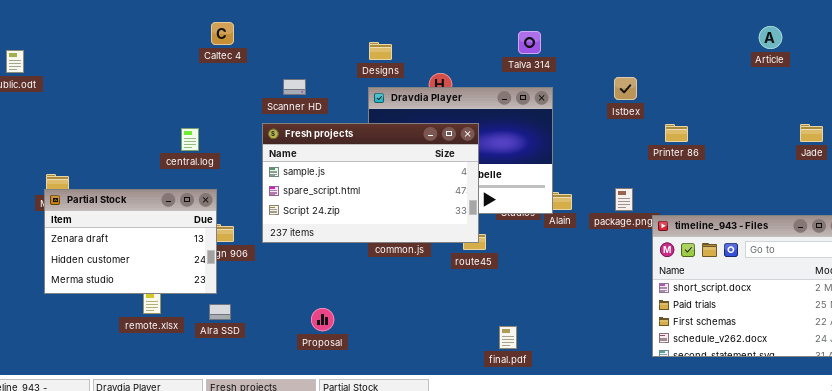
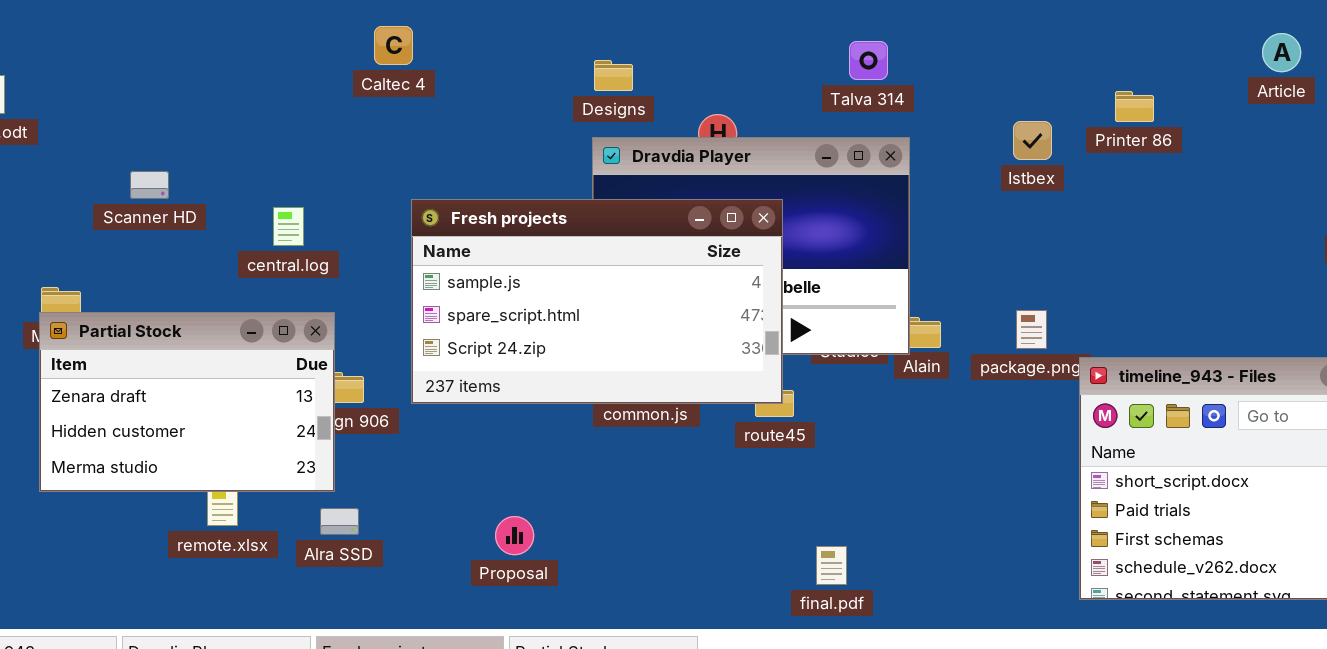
Caltec 4: [211,22,234,45] -> [374,26,413,65], moved
Scanner HD: [283,79,306,95] -> [130,171,169,199], moved
Printer 86: [665,124,688,142] -> [1115,91,1154,122], moved

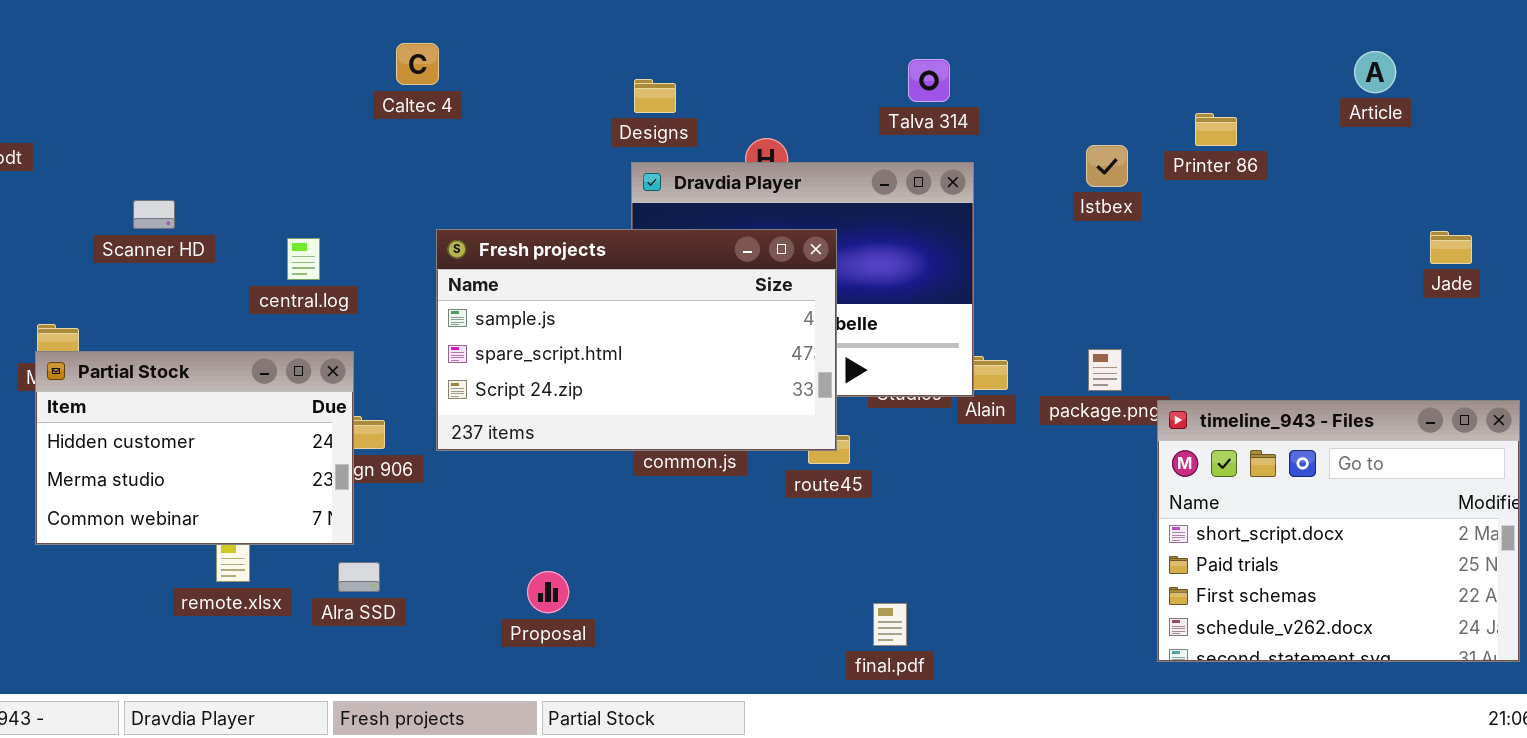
Partial Stock: [39,312,335,492] -> [35,351,354,545], scrolled down 1 row

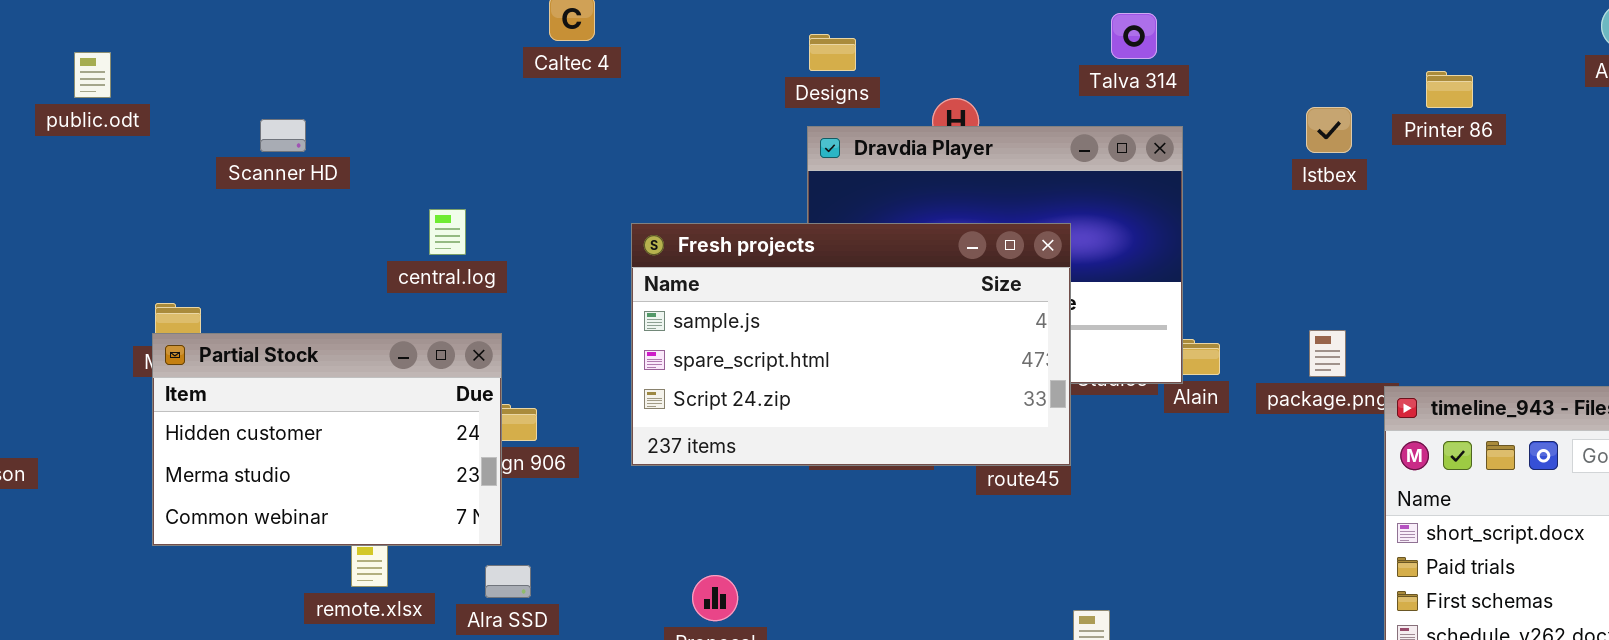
Scanner HD: [133,200,175,229] -> [260,119,306,152], moved
Fresh projects: [436,229,837,451] -> [631,223,1071,466], moved

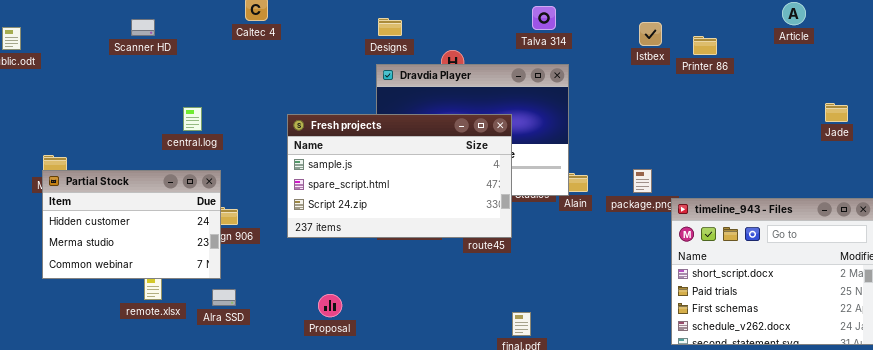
Istbex: [1306,107,1352,153] -> [639,22,662,46], moved
Scanner HD: [260,119,306,152] -> [131,19,155,36], moved

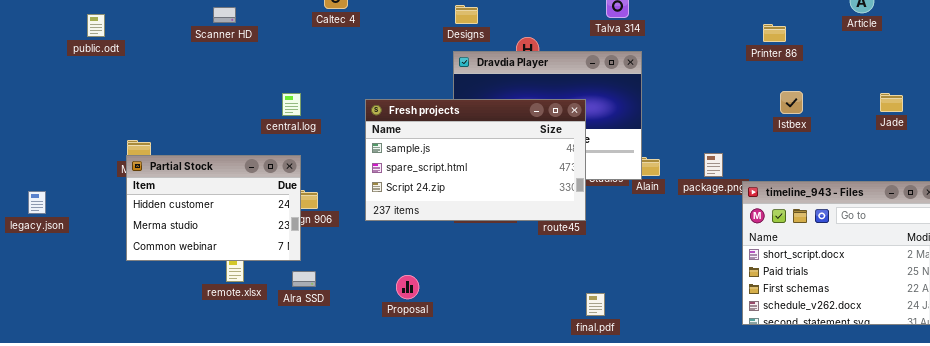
Istbex: [639,22,662,46] -> [780,91,803,114], moved
Jade: [825,103,848,122] -> [880,93,903,112], moved
central.log: [183,107,202,131] -> [282,93,301,116], moved

